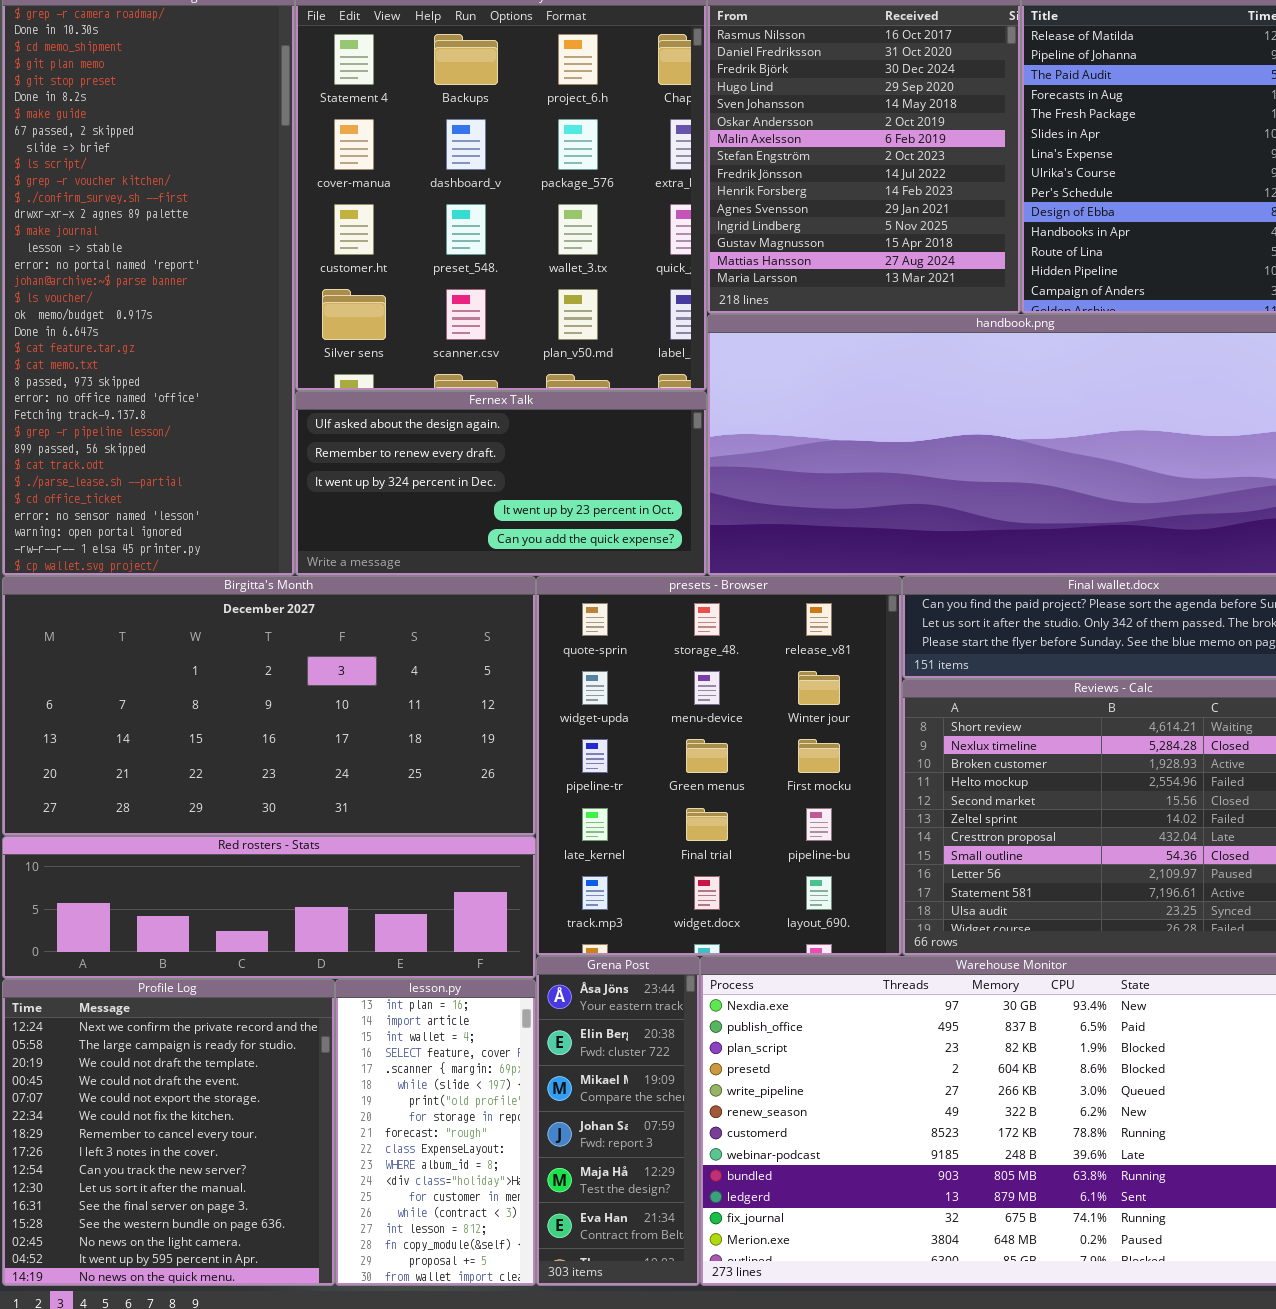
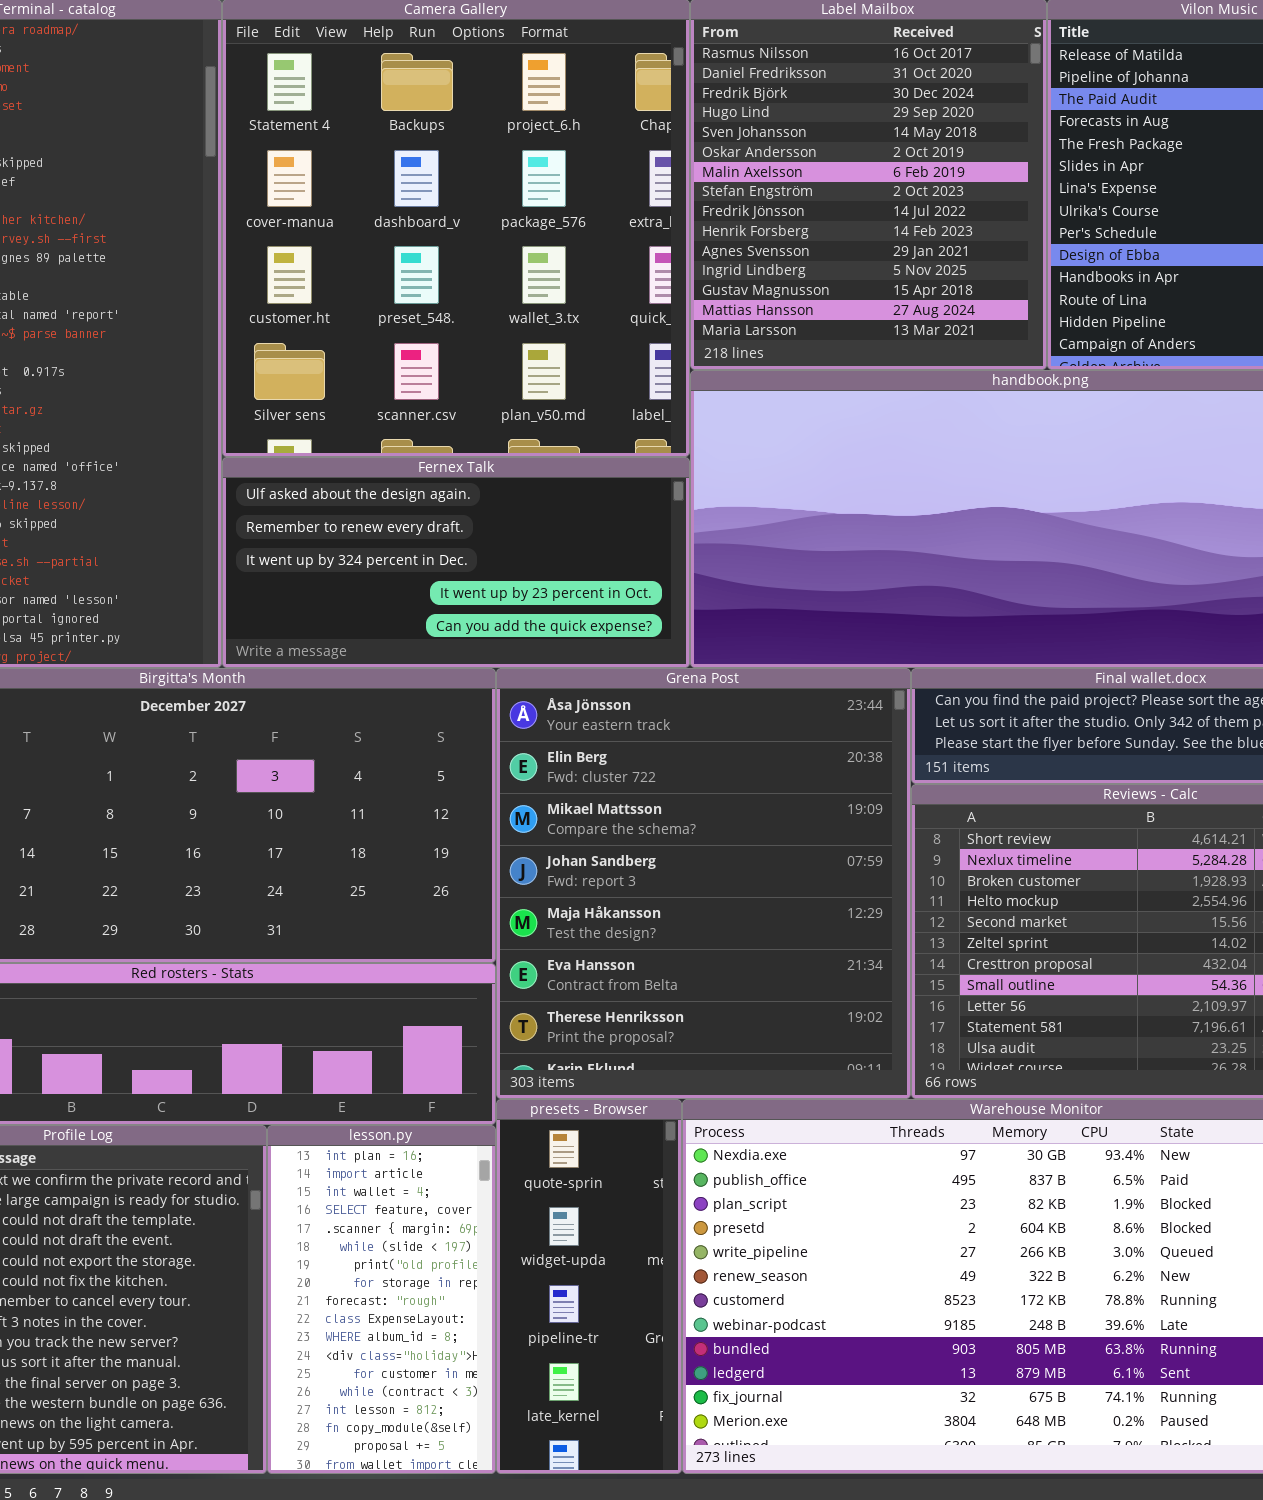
presets - Browser: [536,576,902,956] -> [496,1099,682,1474], moved, resized
Grena Post: [536,956,700,1286] -> [496,668,911,1099], moved, resized

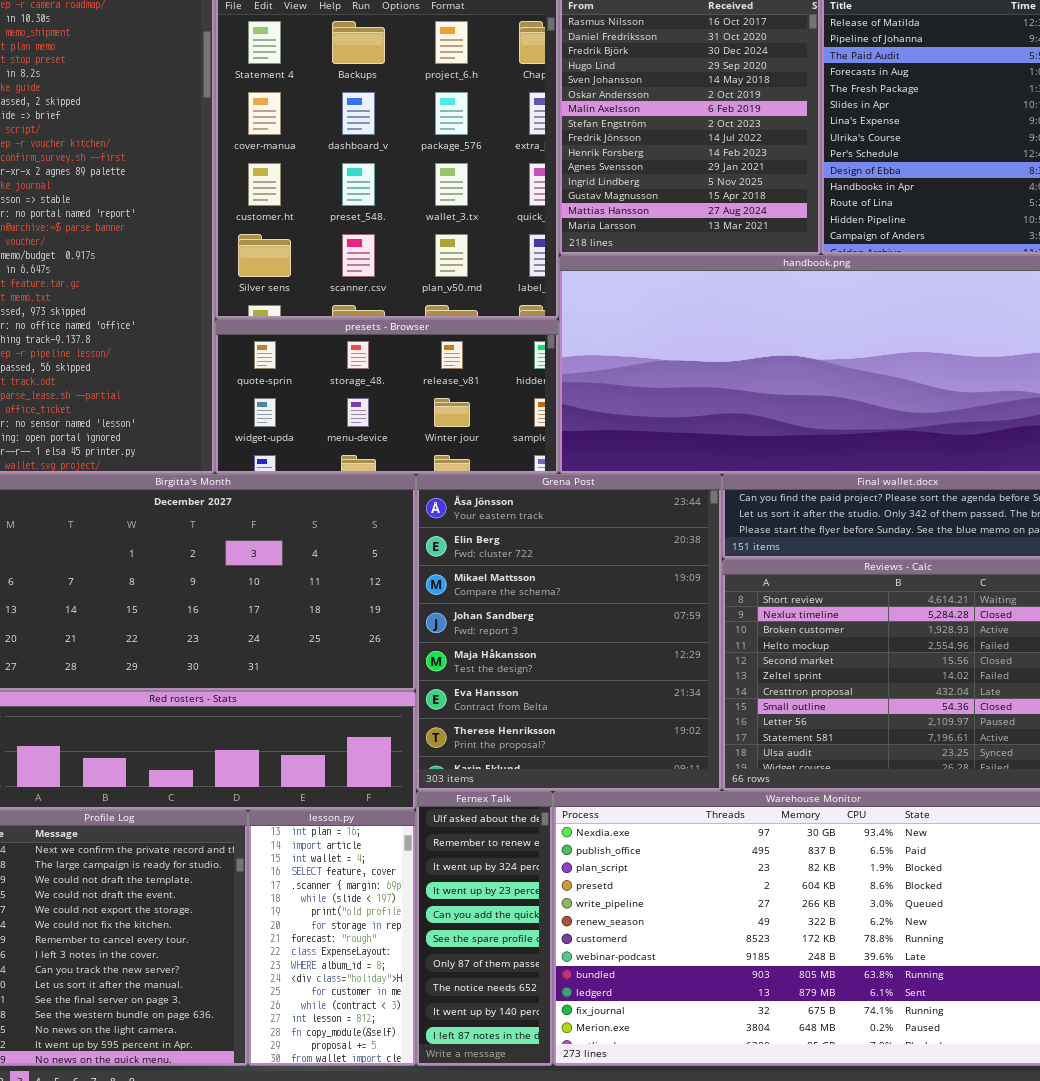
Fernex Talk: [222,457,690,668] -> [416,791,553,1066], moved, resized
presets - Browser: [496,1099,682,1474] -> [215,319,559,474], moved, resized

